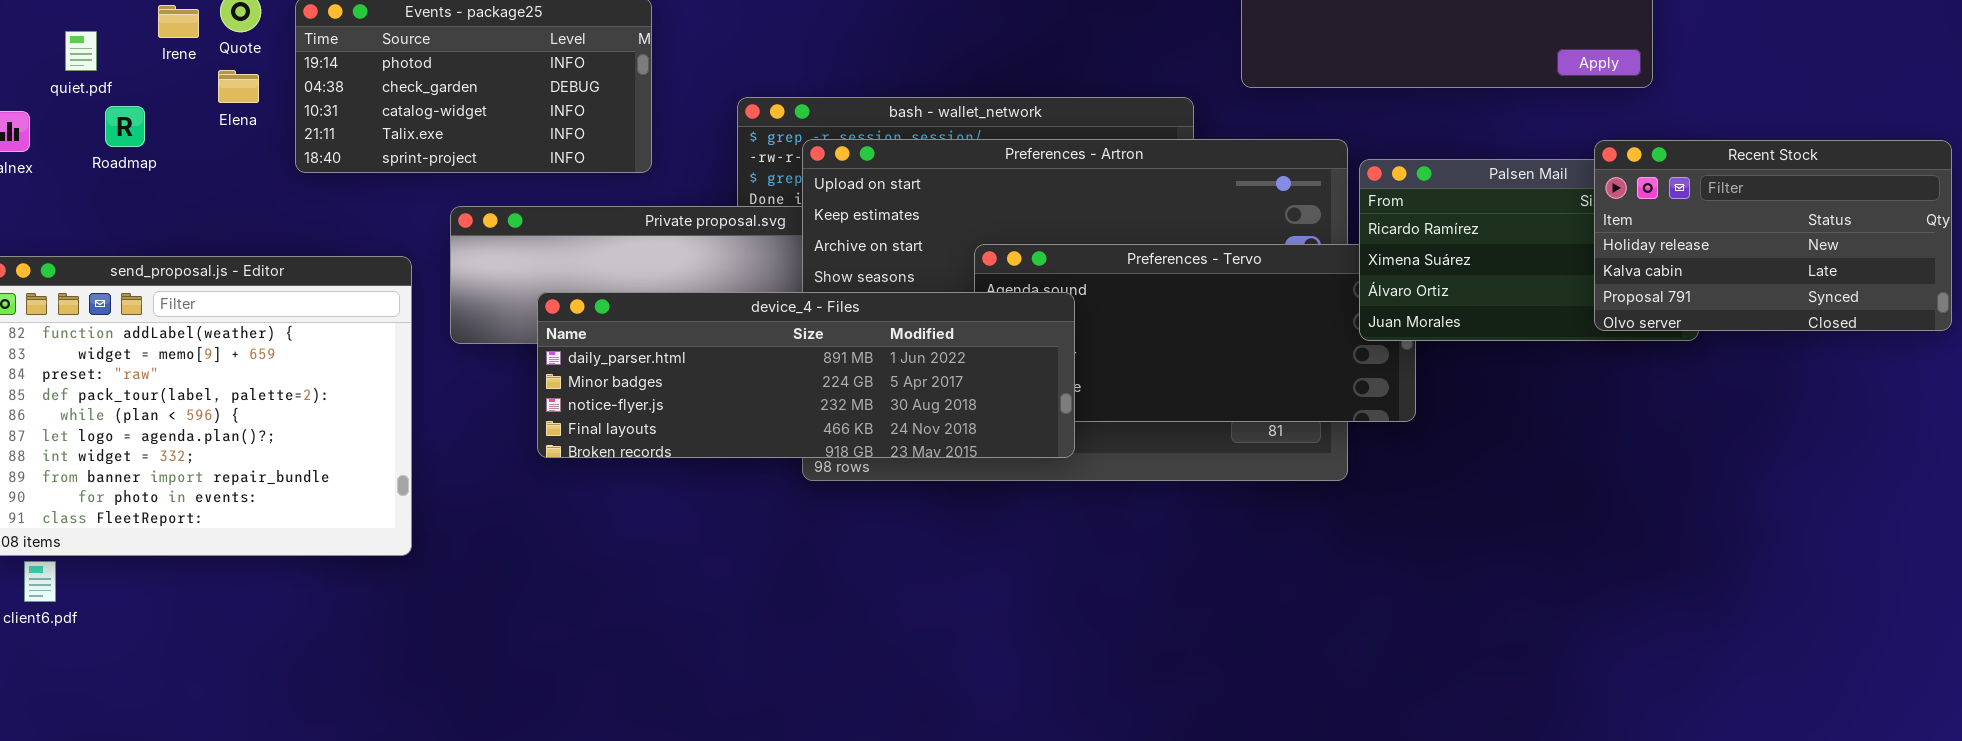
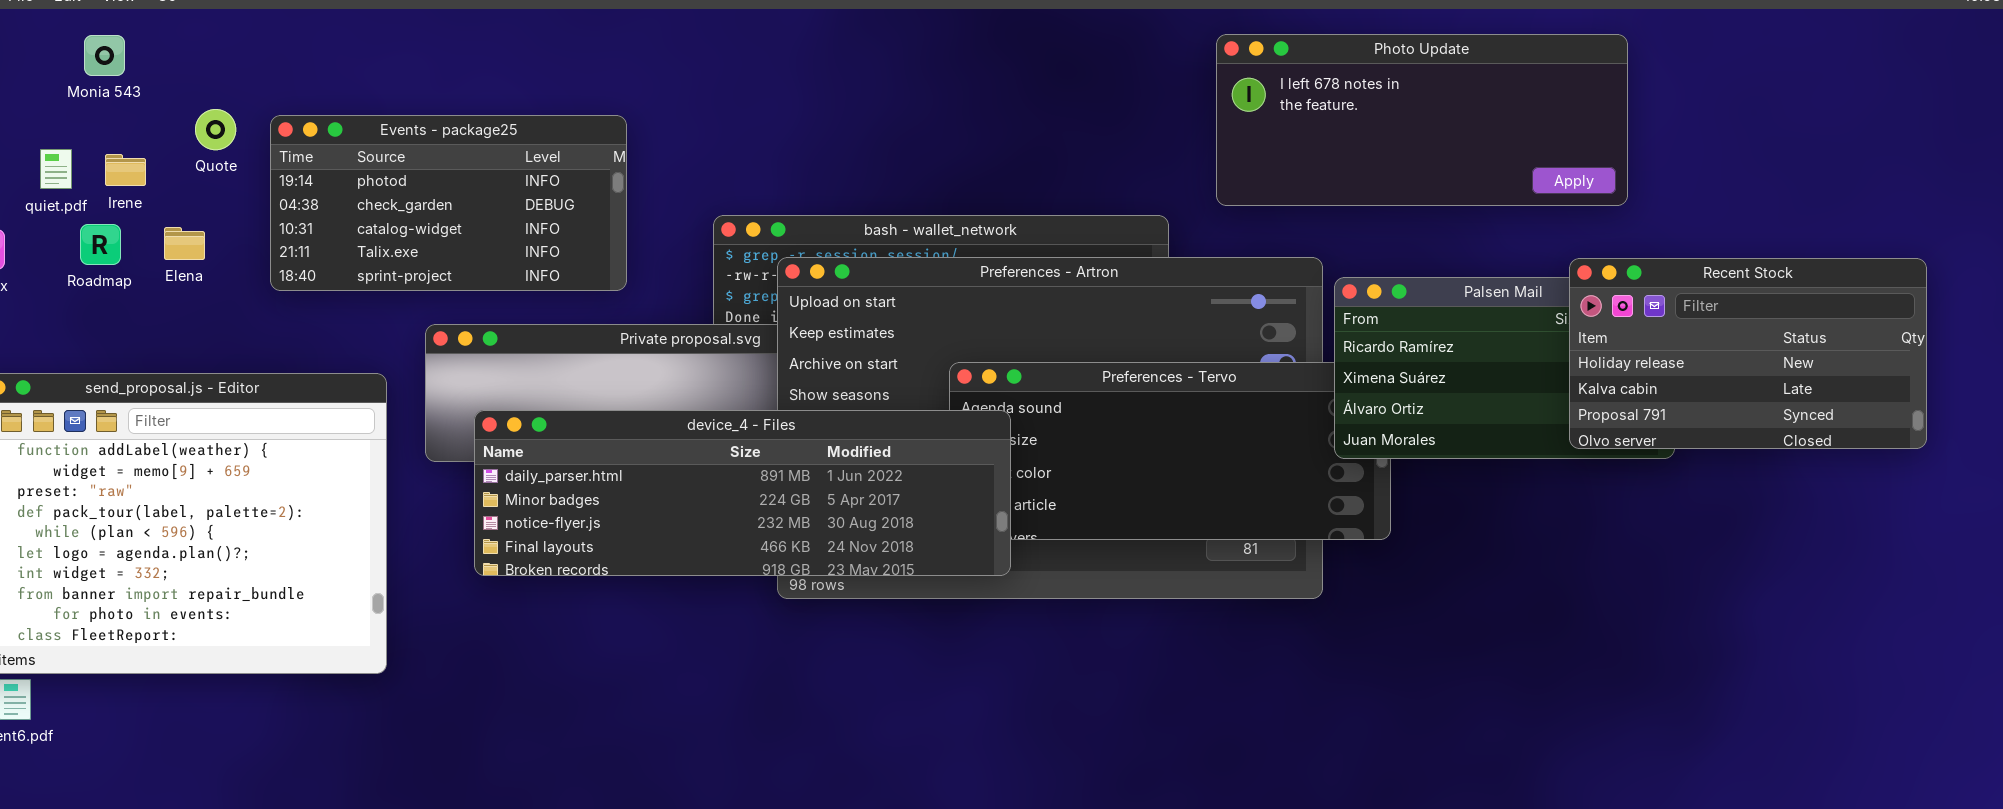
Irene: [158,5,199,38] -> [105,154,146,186], moved
Elena: [218,70,259,103] -> [164,227,205,260], moved
device_4 - Files: [537,292,1075,458] -> [474,410,1011,576], moved

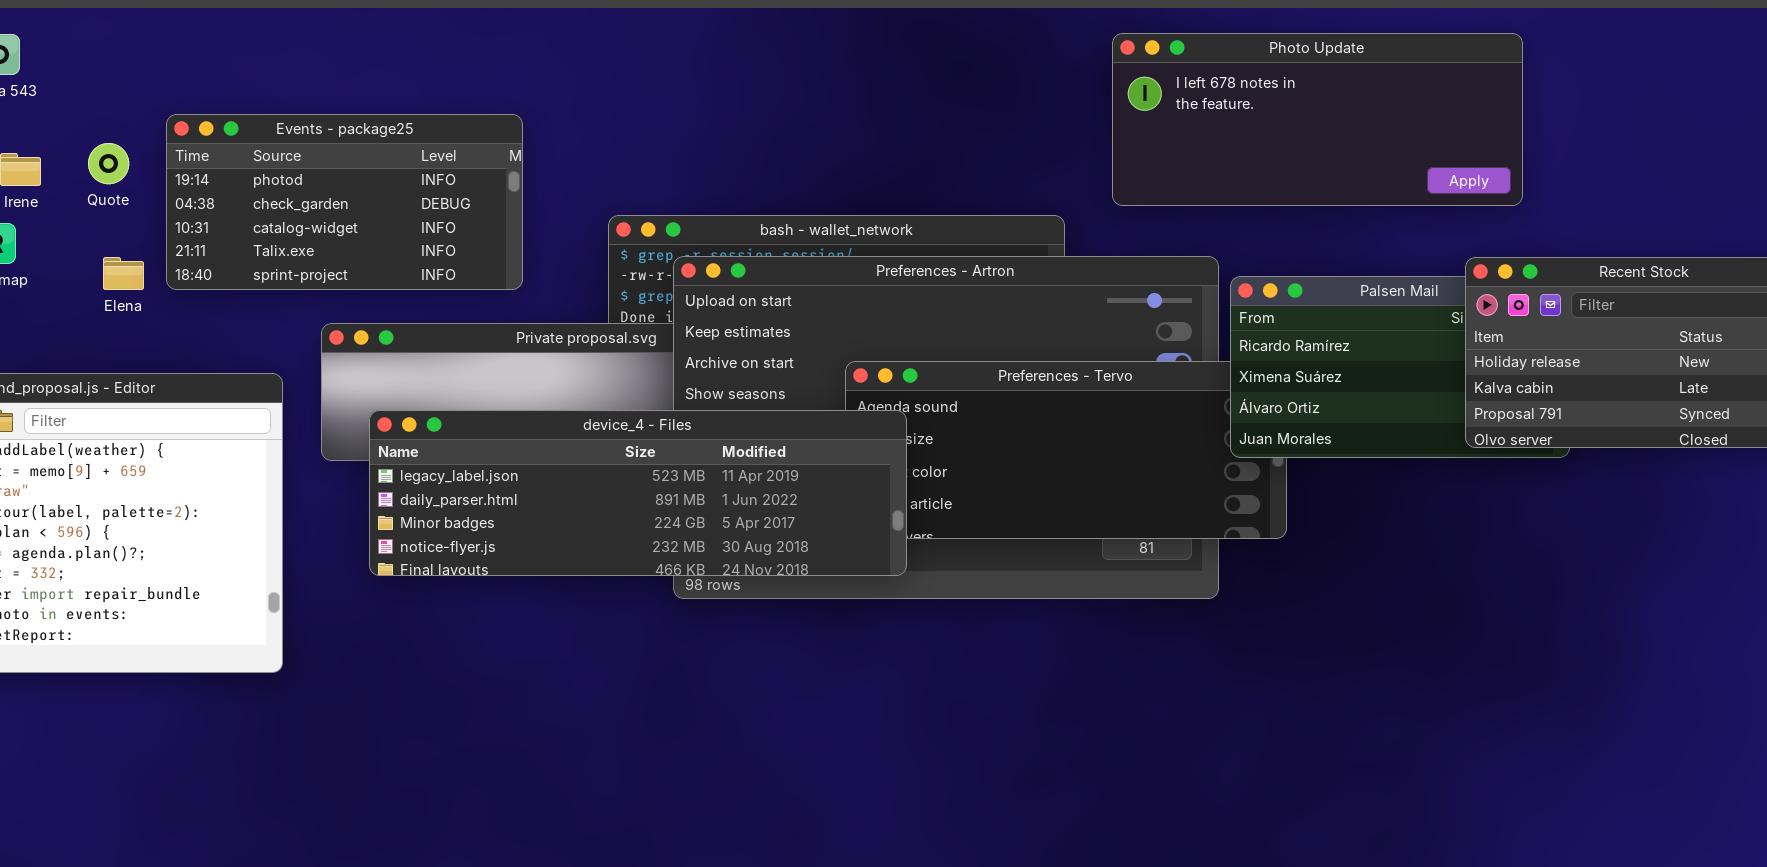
Quote: [195,109,236,150] -> [88,143,129,184], moved
Elena: [164,227,205,260] -> [103,257,144,290], moved
device_4 - Files: [474,410,1011,576] -> [369,410,907,576], scrolled up 1 row

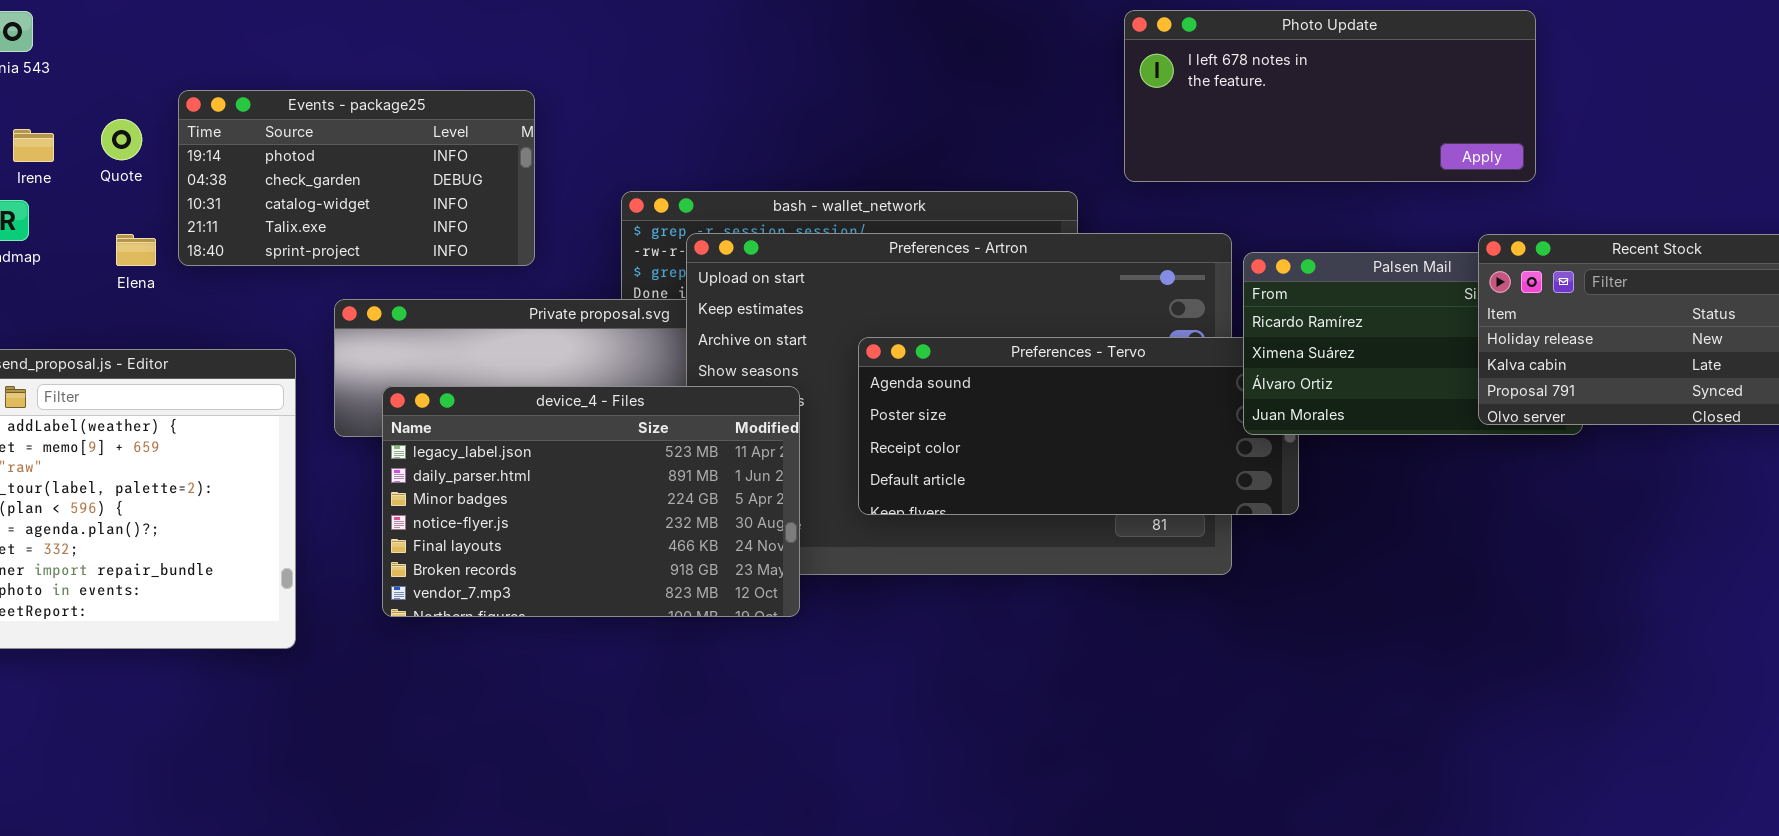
device_4 - Files: [369,410,907,576] -> [382,386,800,617], resized

